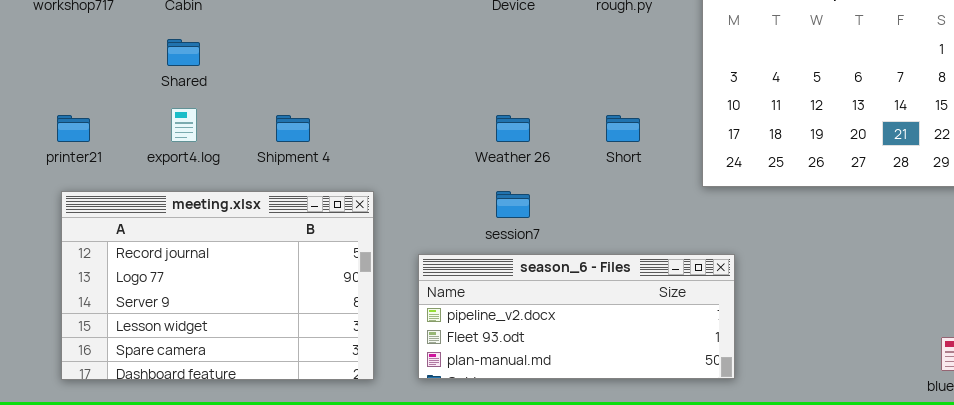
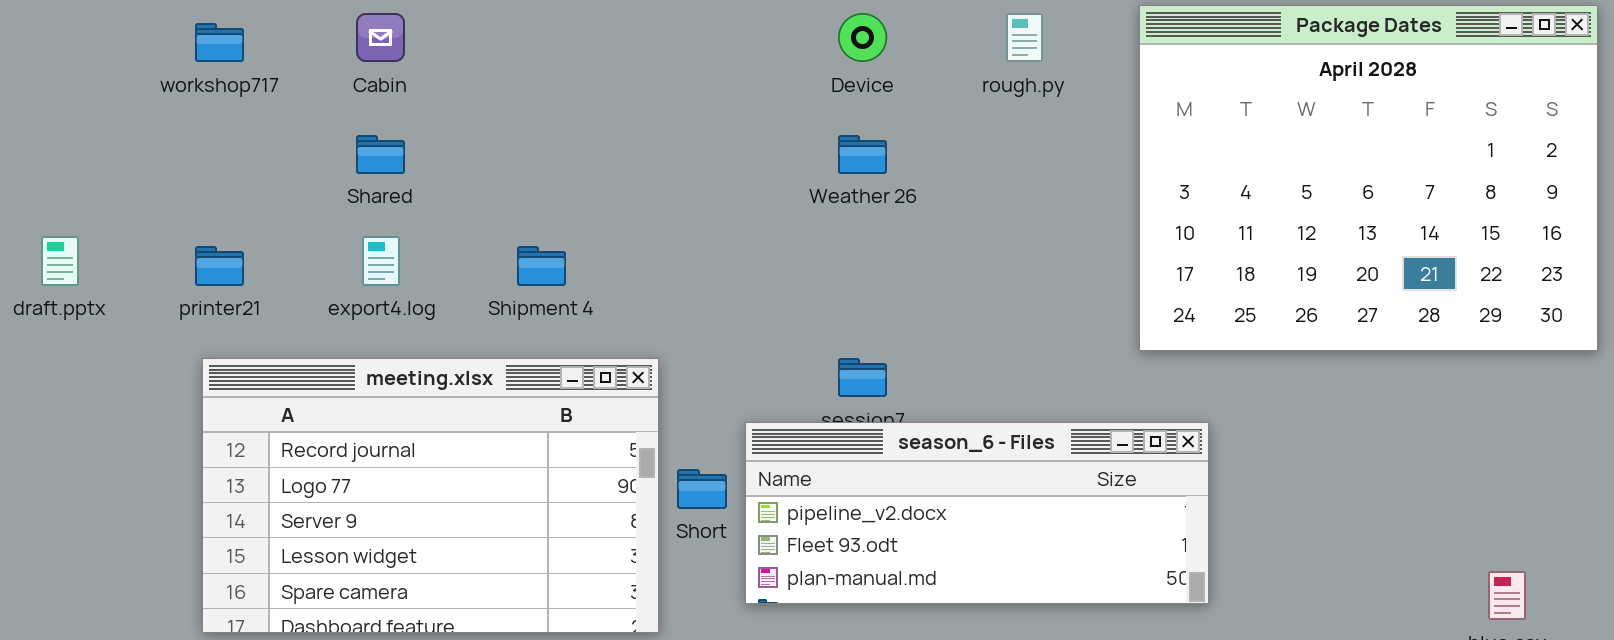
Weather 26: [496,115,530,142] -> [838,135,887,174], moved
Short: [606,115,640,142] -> [677,469,727,509], moved
season_6 - Files: [418,254,735,379] -> [745,422,1209,604], moved

